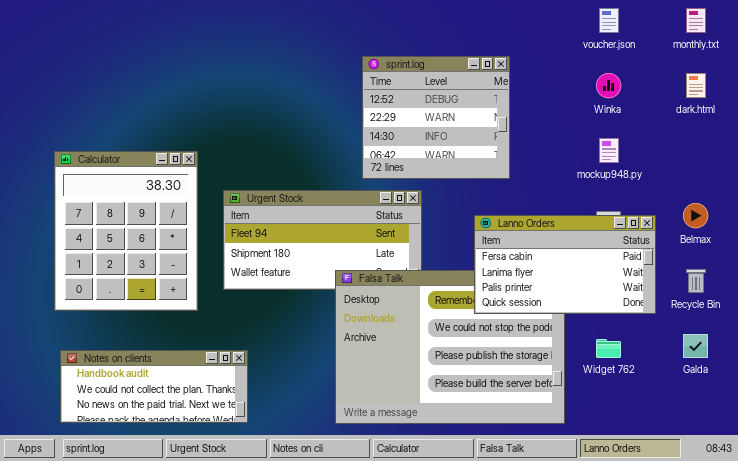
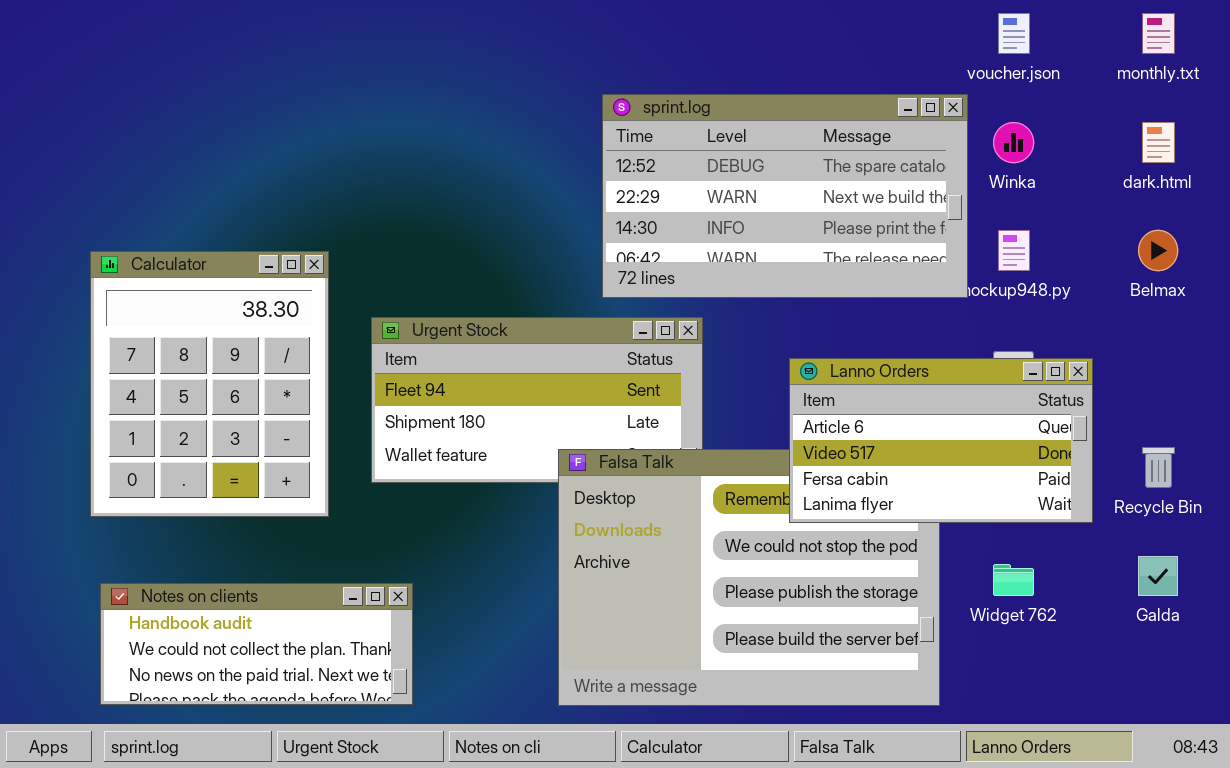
sprint.log: [362,56,510,179] -> [602,94,968,298], resized
Belmax: [683,203,708,228] -> [1138,230,1178,271], moved
Lanno Orders: [474,215,656,314] -> [789,358,1093,523], scrolled up 2 rows

